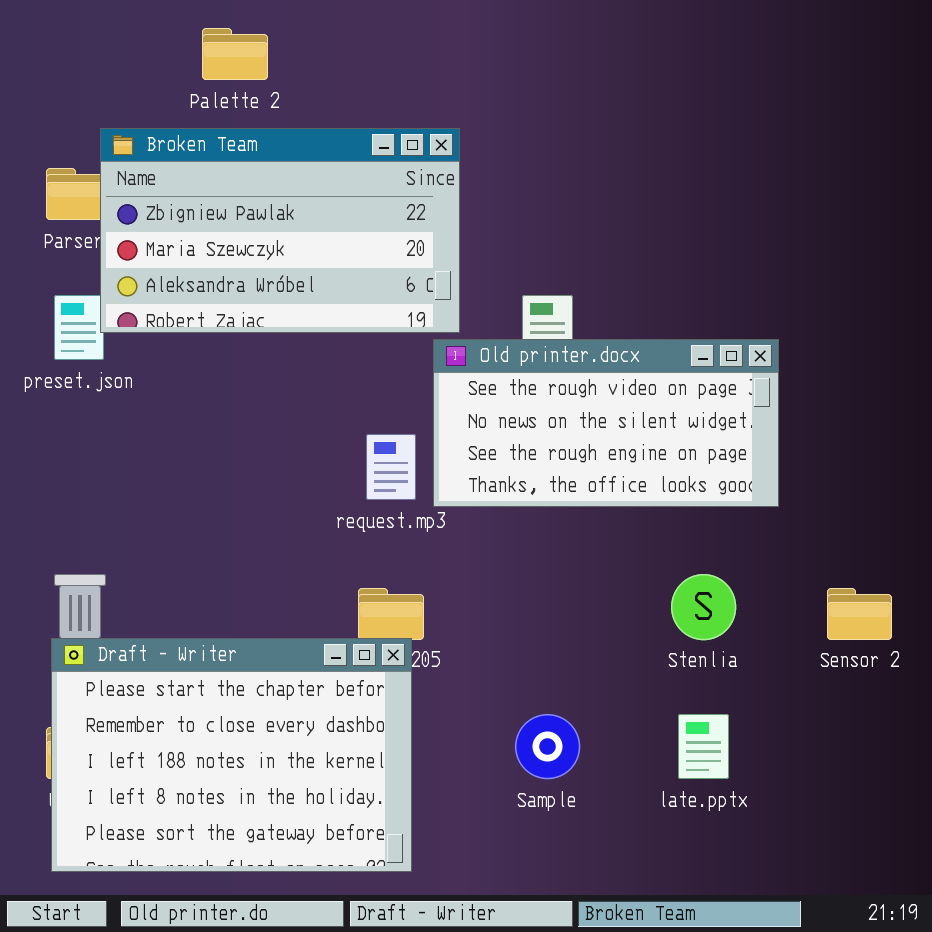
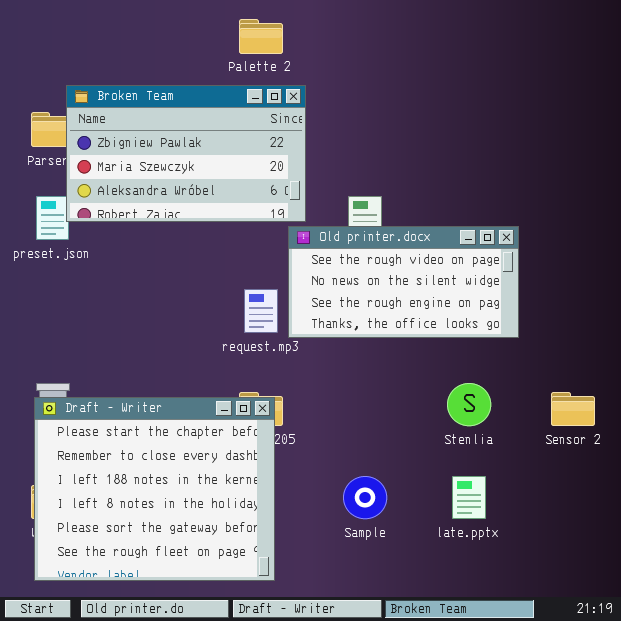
Palette 2: [202,28,268,80] -> [239,19,283,54], moved
Draft - Writer: [51,638,412,872] -> [34,397,275,581], resized

